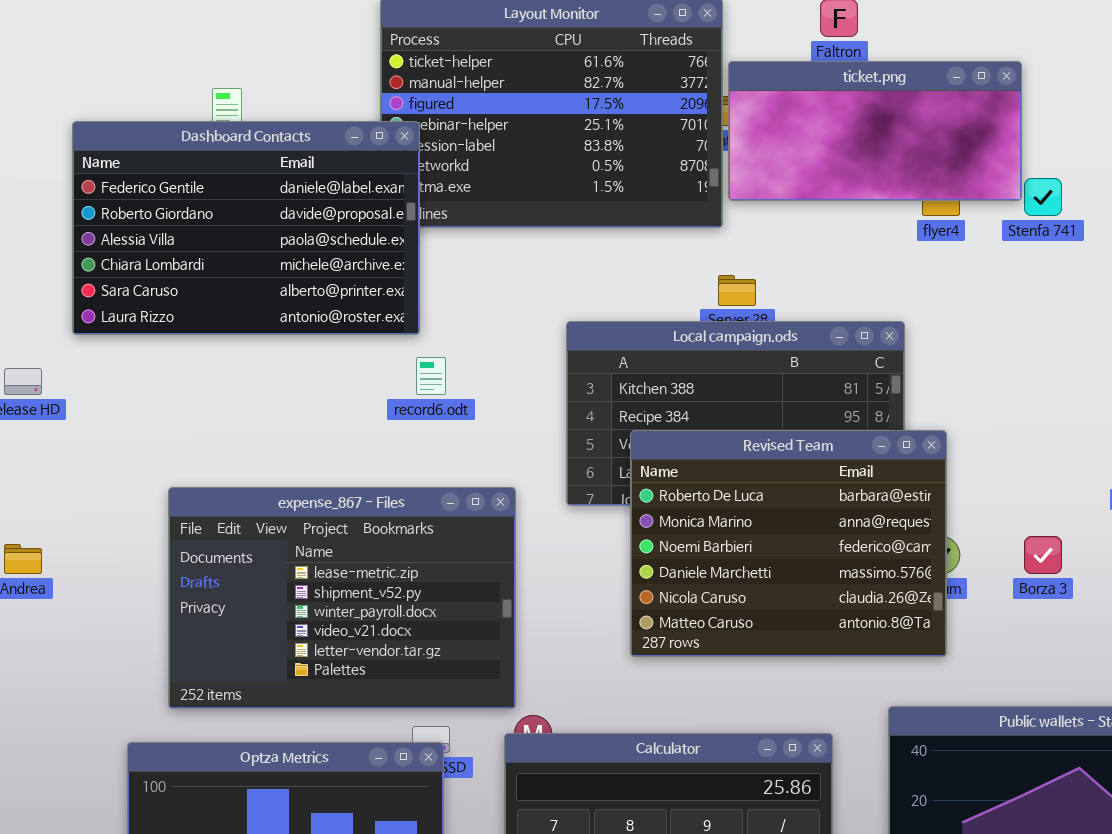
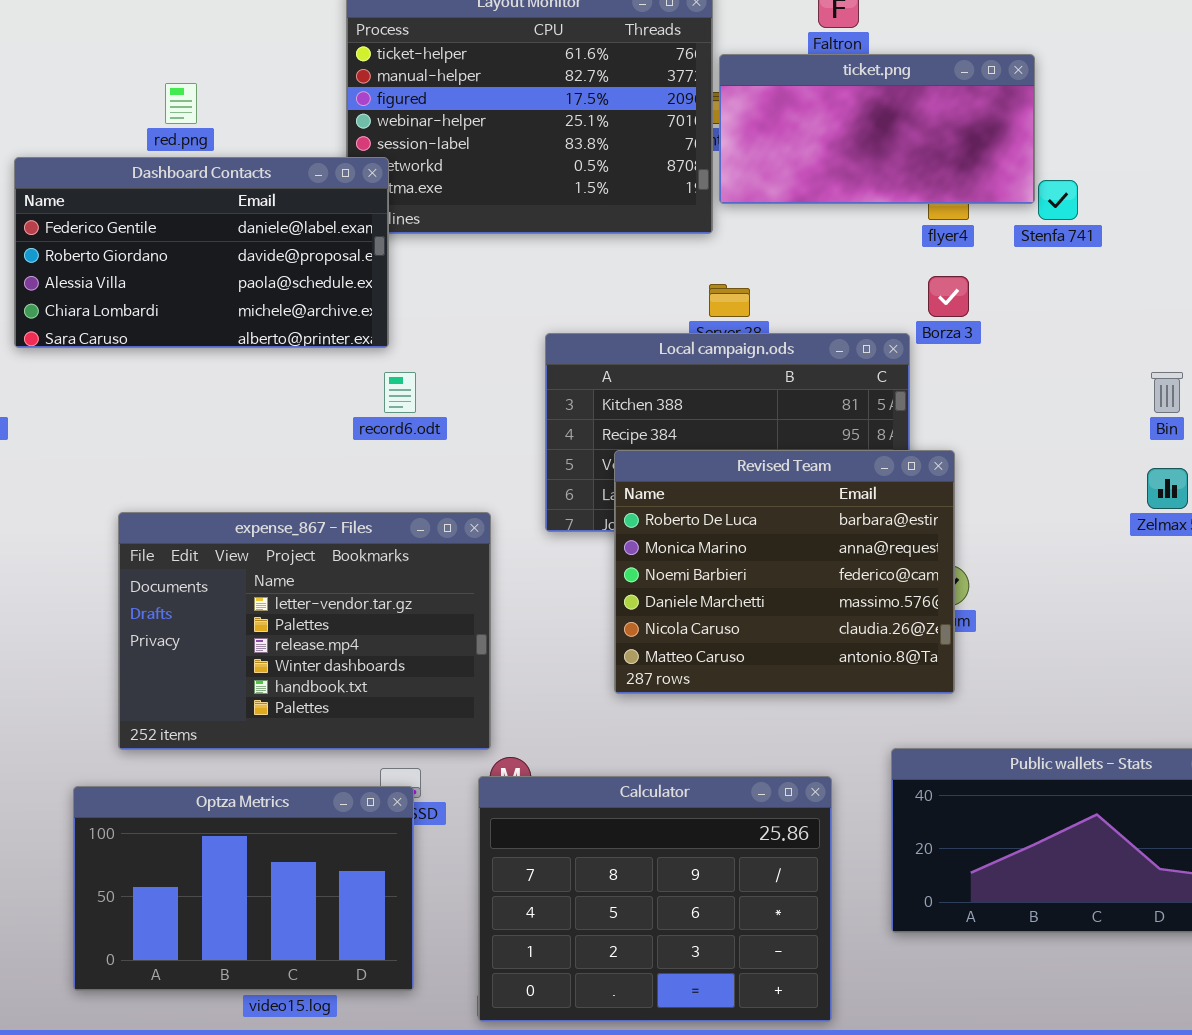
Dashboard Contacts: [72,121,420,335] -> [14,157,389,348], resized
expense_867 - Files: [168,487,516,709] -> [118,512,491,750], scrolled down 4 rows
Borza 3: [1024,536,1062,574] -> [928,276,969,317], moved

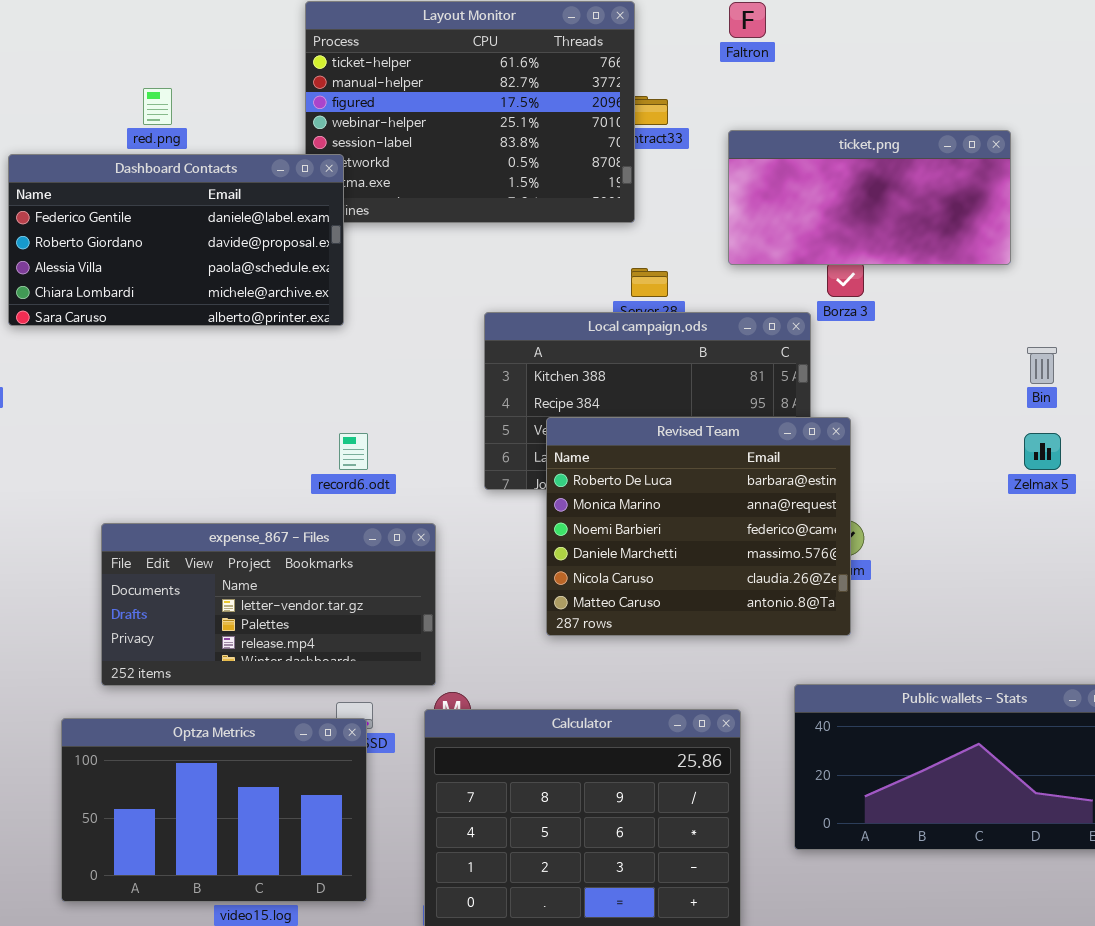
ticket.png: [719,54,1035,204] -> [728,130,1011,265], moved
record6.odt: [384,372,416,413] -> [339,433,368,470], moved
expense_867 - Files: [118,512,491,750] -> [101,523,436,686], resized

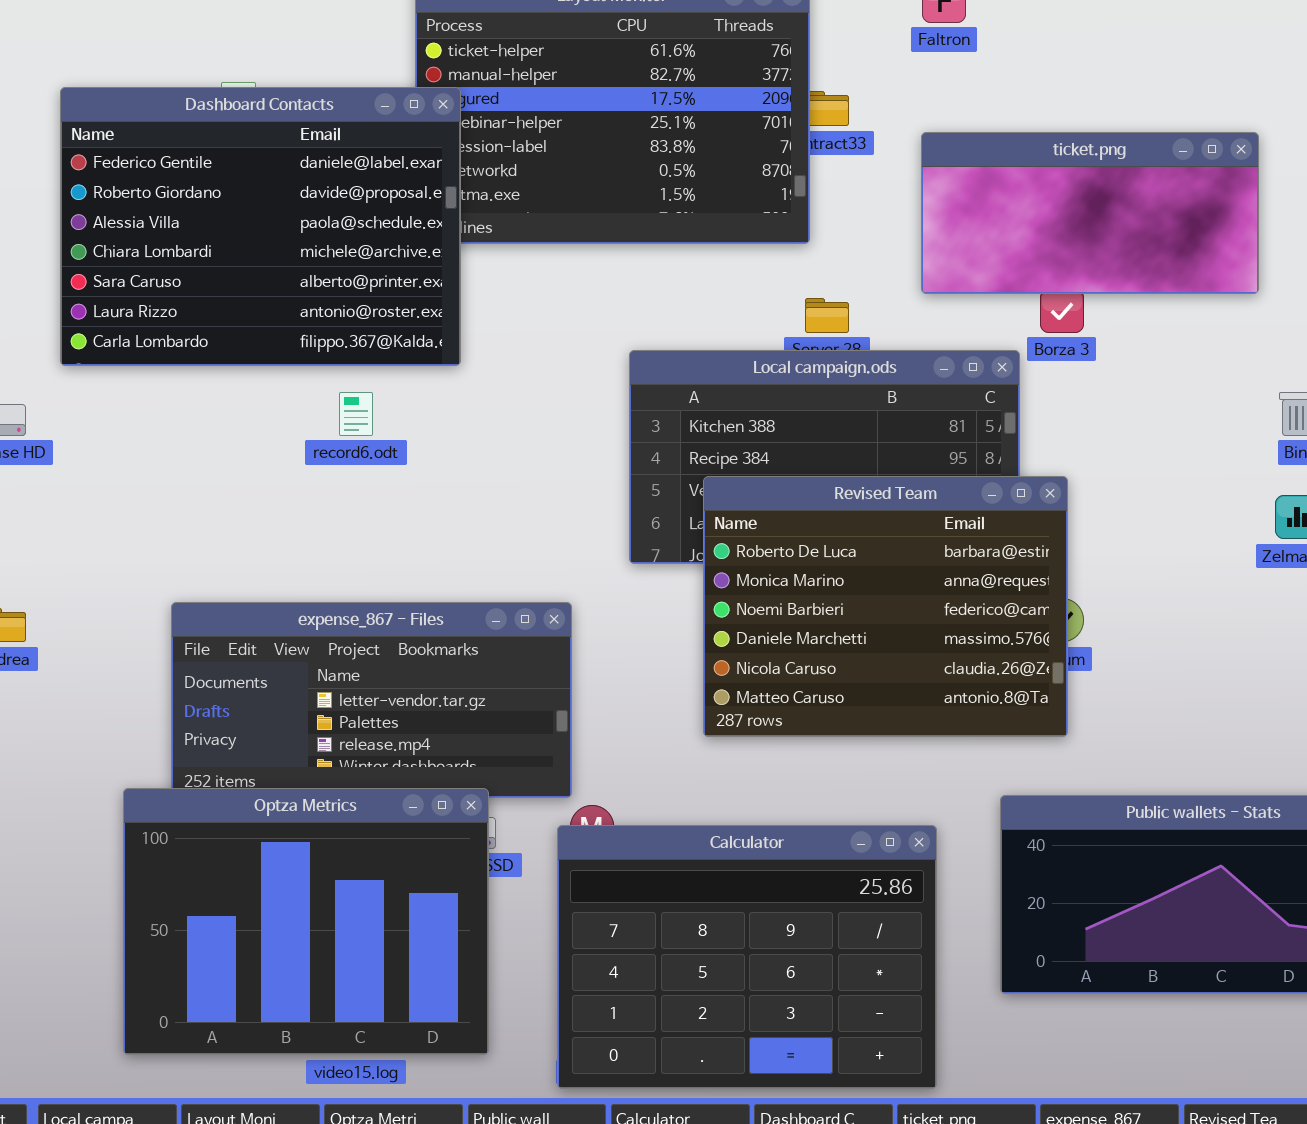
Dashboard Contacts: [8,154,344,326] -> [60,87,461,366], resized
record6.odt: [339,433,368,470] -> [339,392,373,436], moved
Optza Metrics: [61,718,367,902] -> [123,788,489,1055], resized

